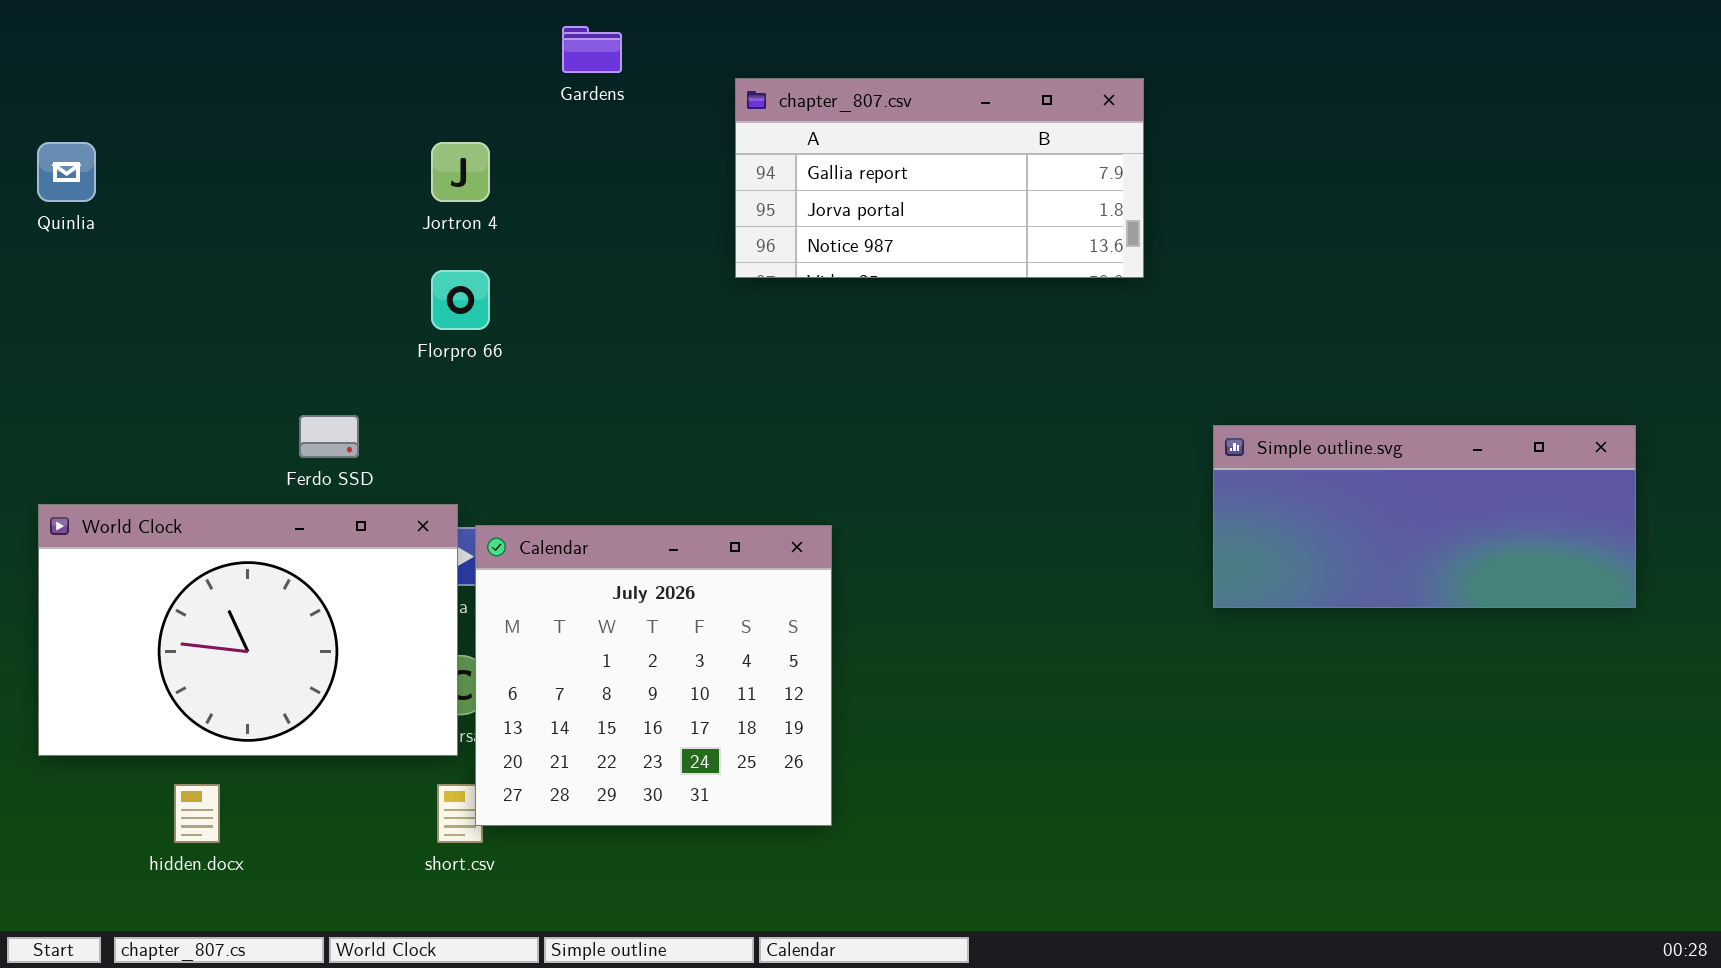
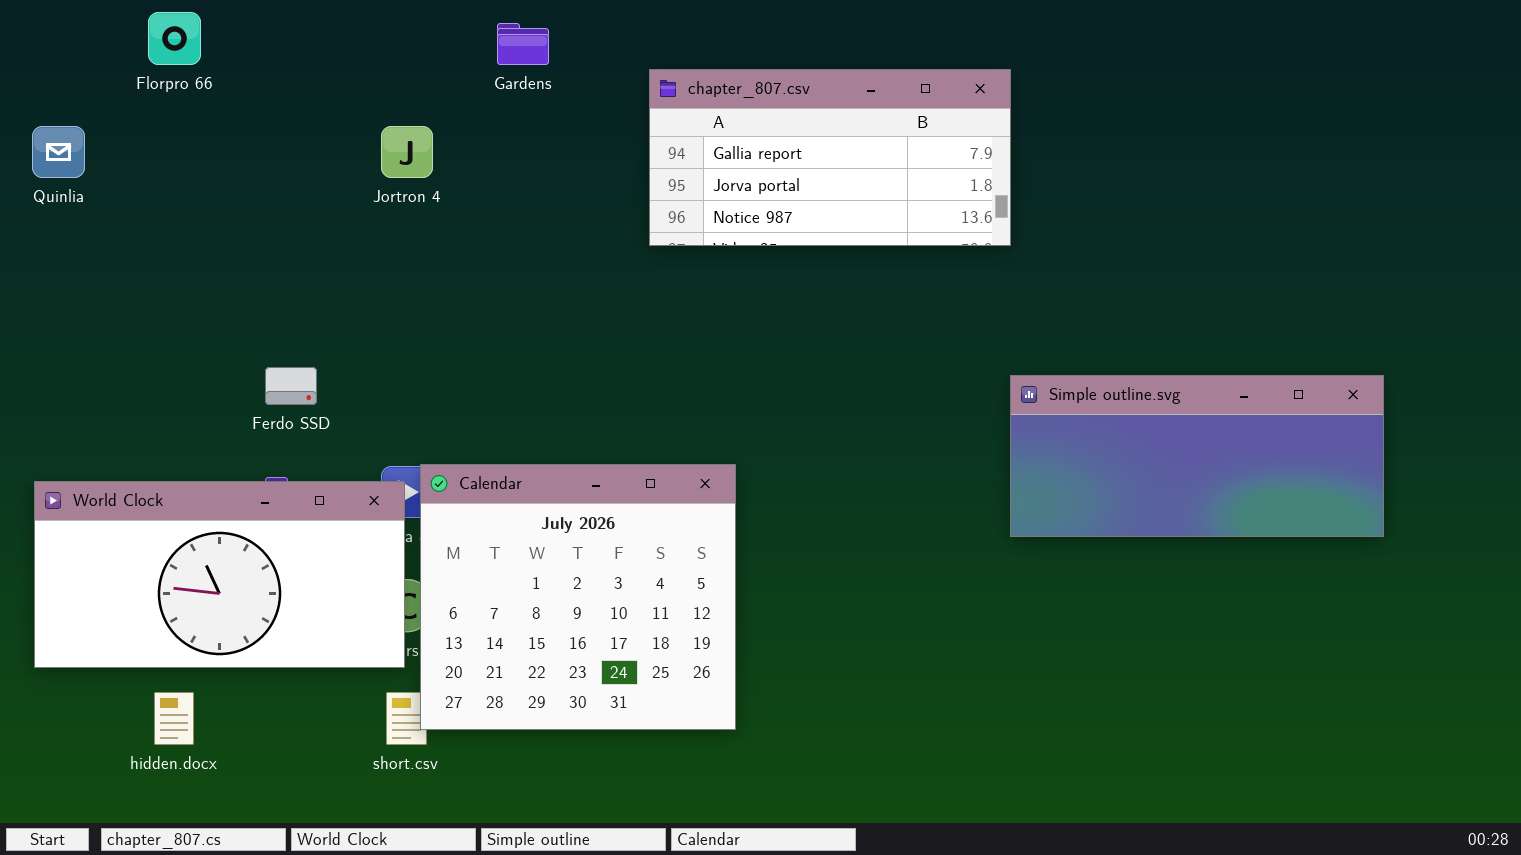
Florpro 66: [431,270,490,330] -> [148,12,201,65], moved
Simple outline.svg: [1213,425,1636,608] -> [1010,375,1384,537], moved
World Clock: [38,504,458,756] -> [34,481,405,668], resized

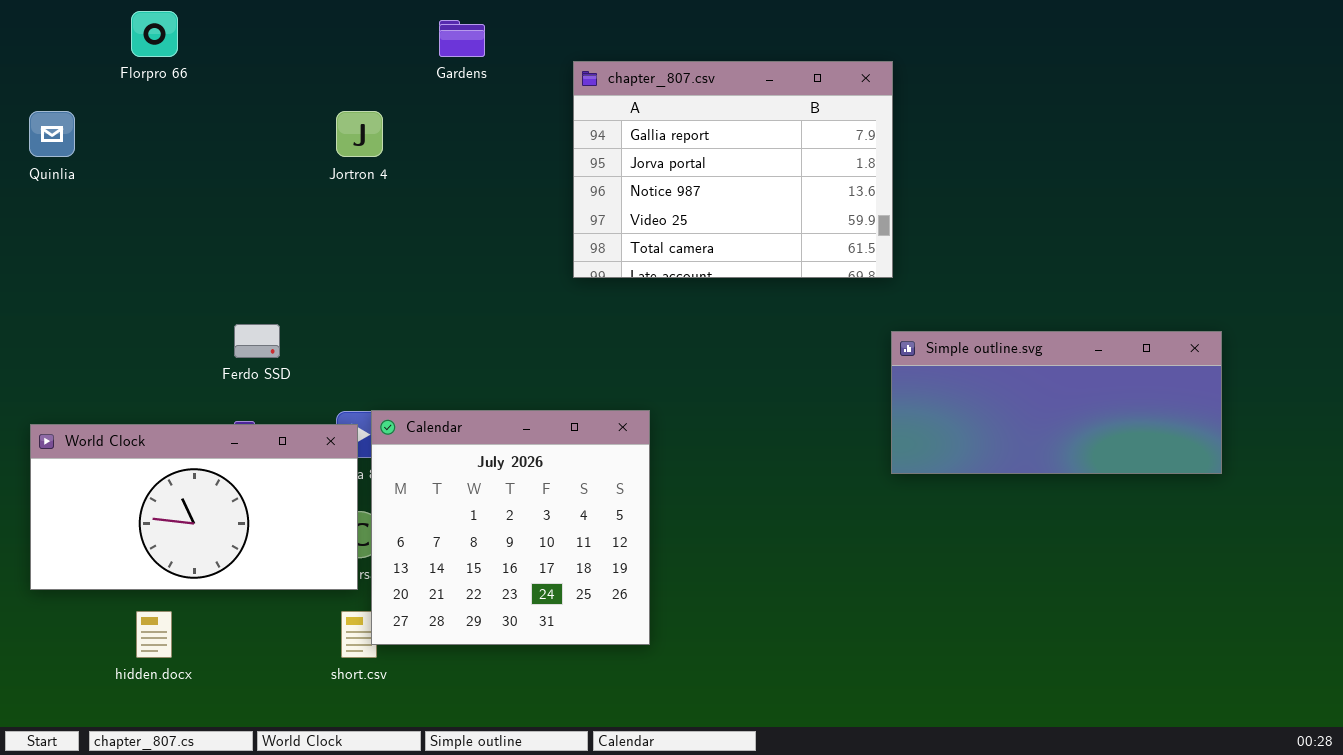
chapter_807.csv: [649,69,1011,246] -> [573,61,893,278], resized

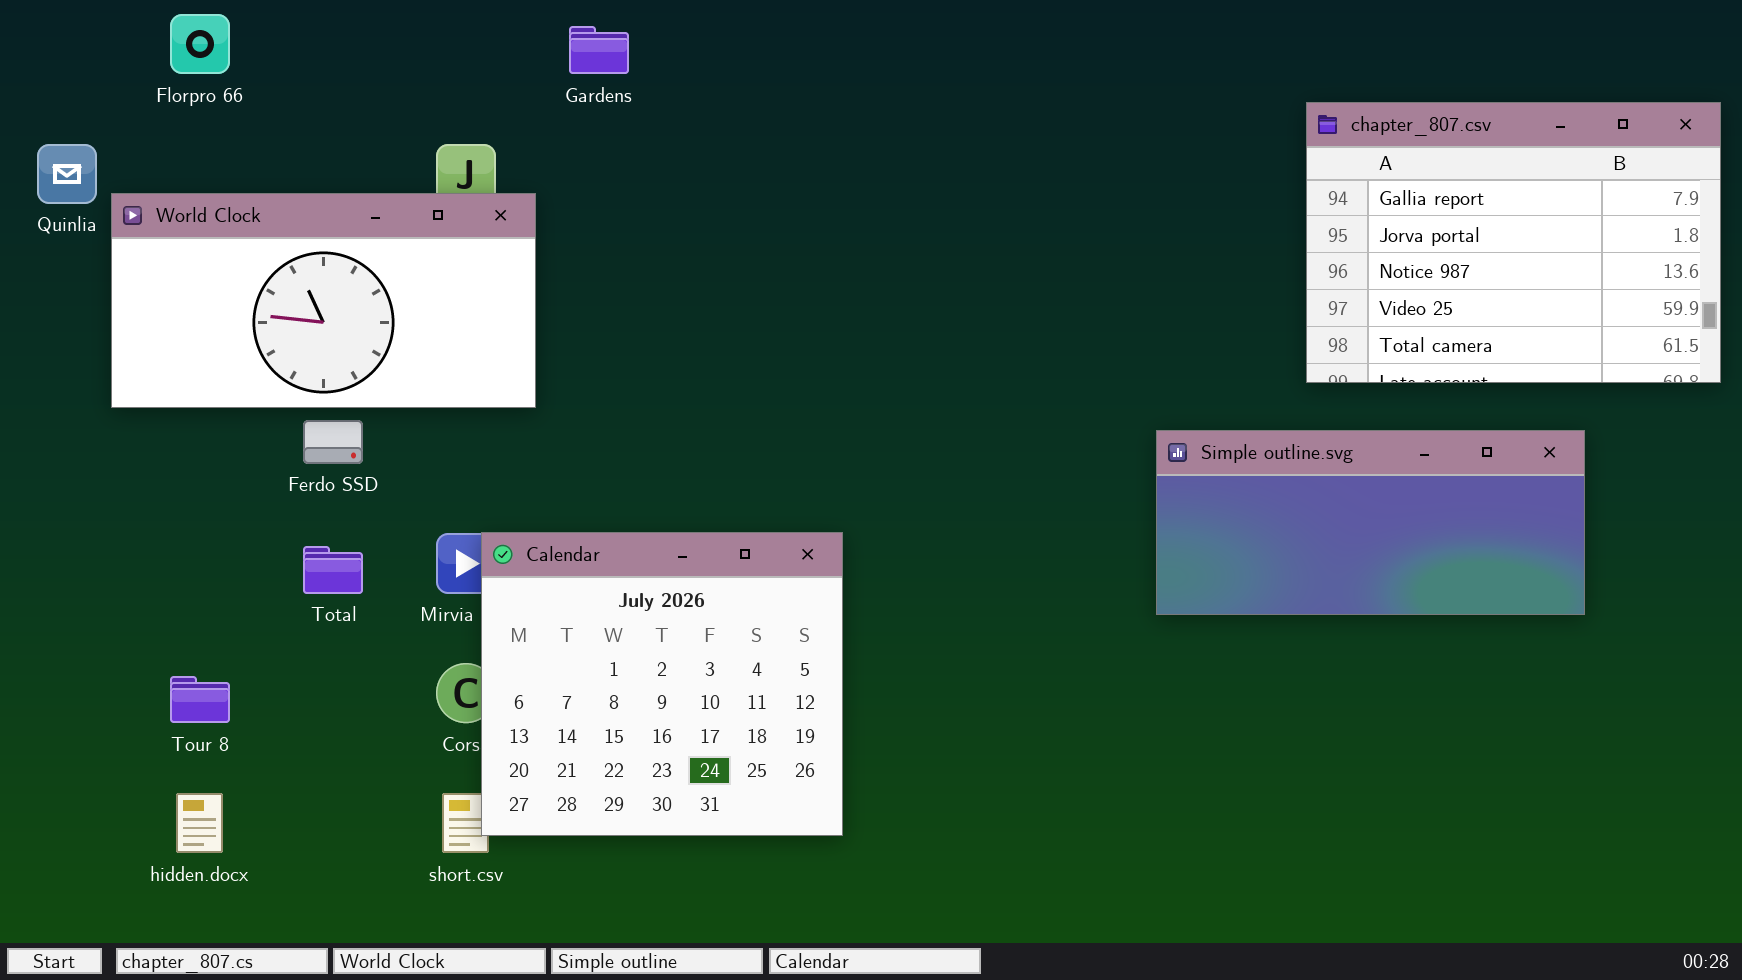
chapter_807.csv: [573,61,893,278] -> [1306,102,1721,383], moved
World Clock: [30,424,358,590] -> [111,193,536,408], moved

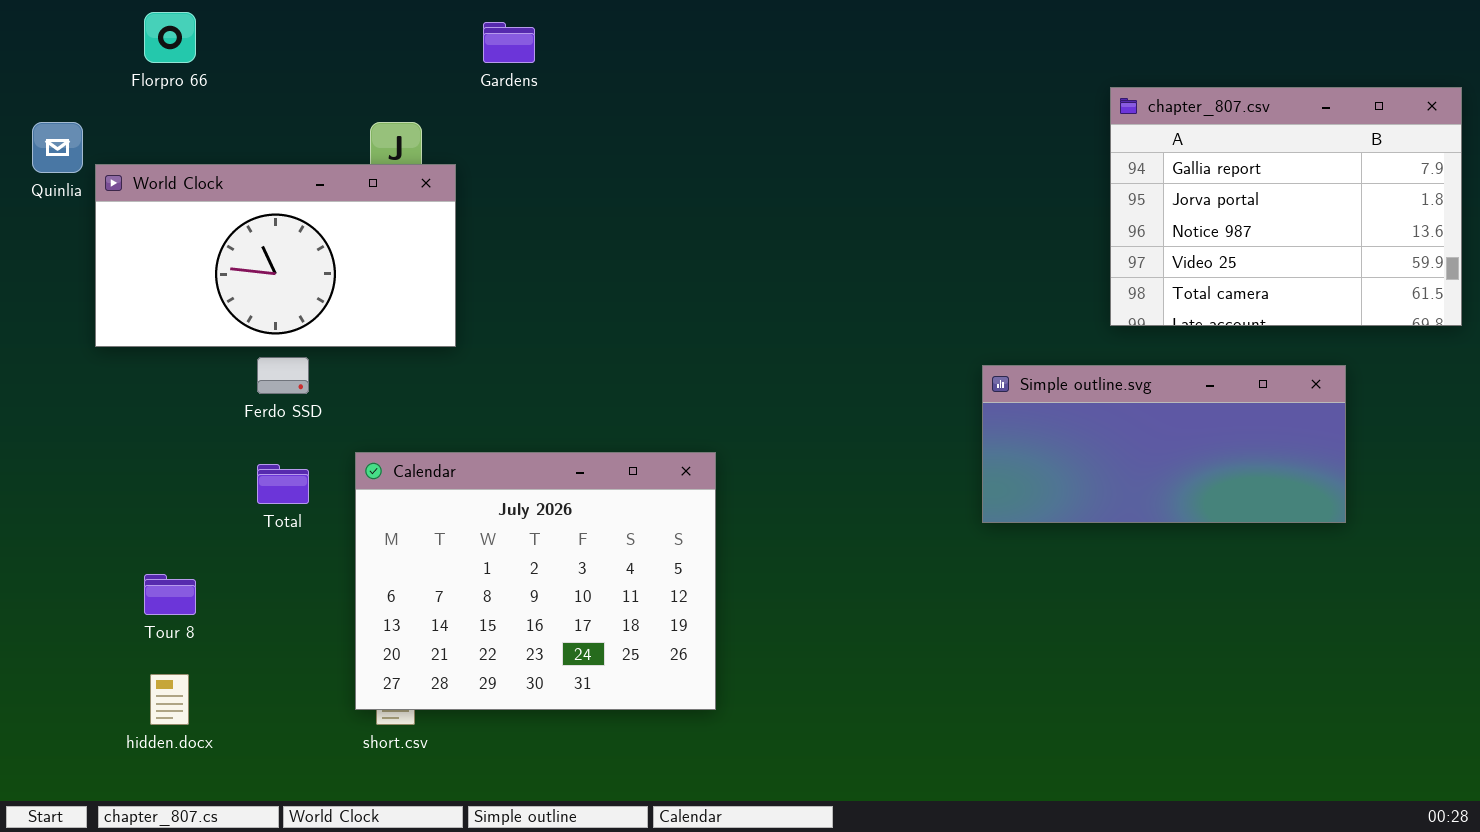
Calendar: [481,532,843,836] -> [355,452,716,710], resized

